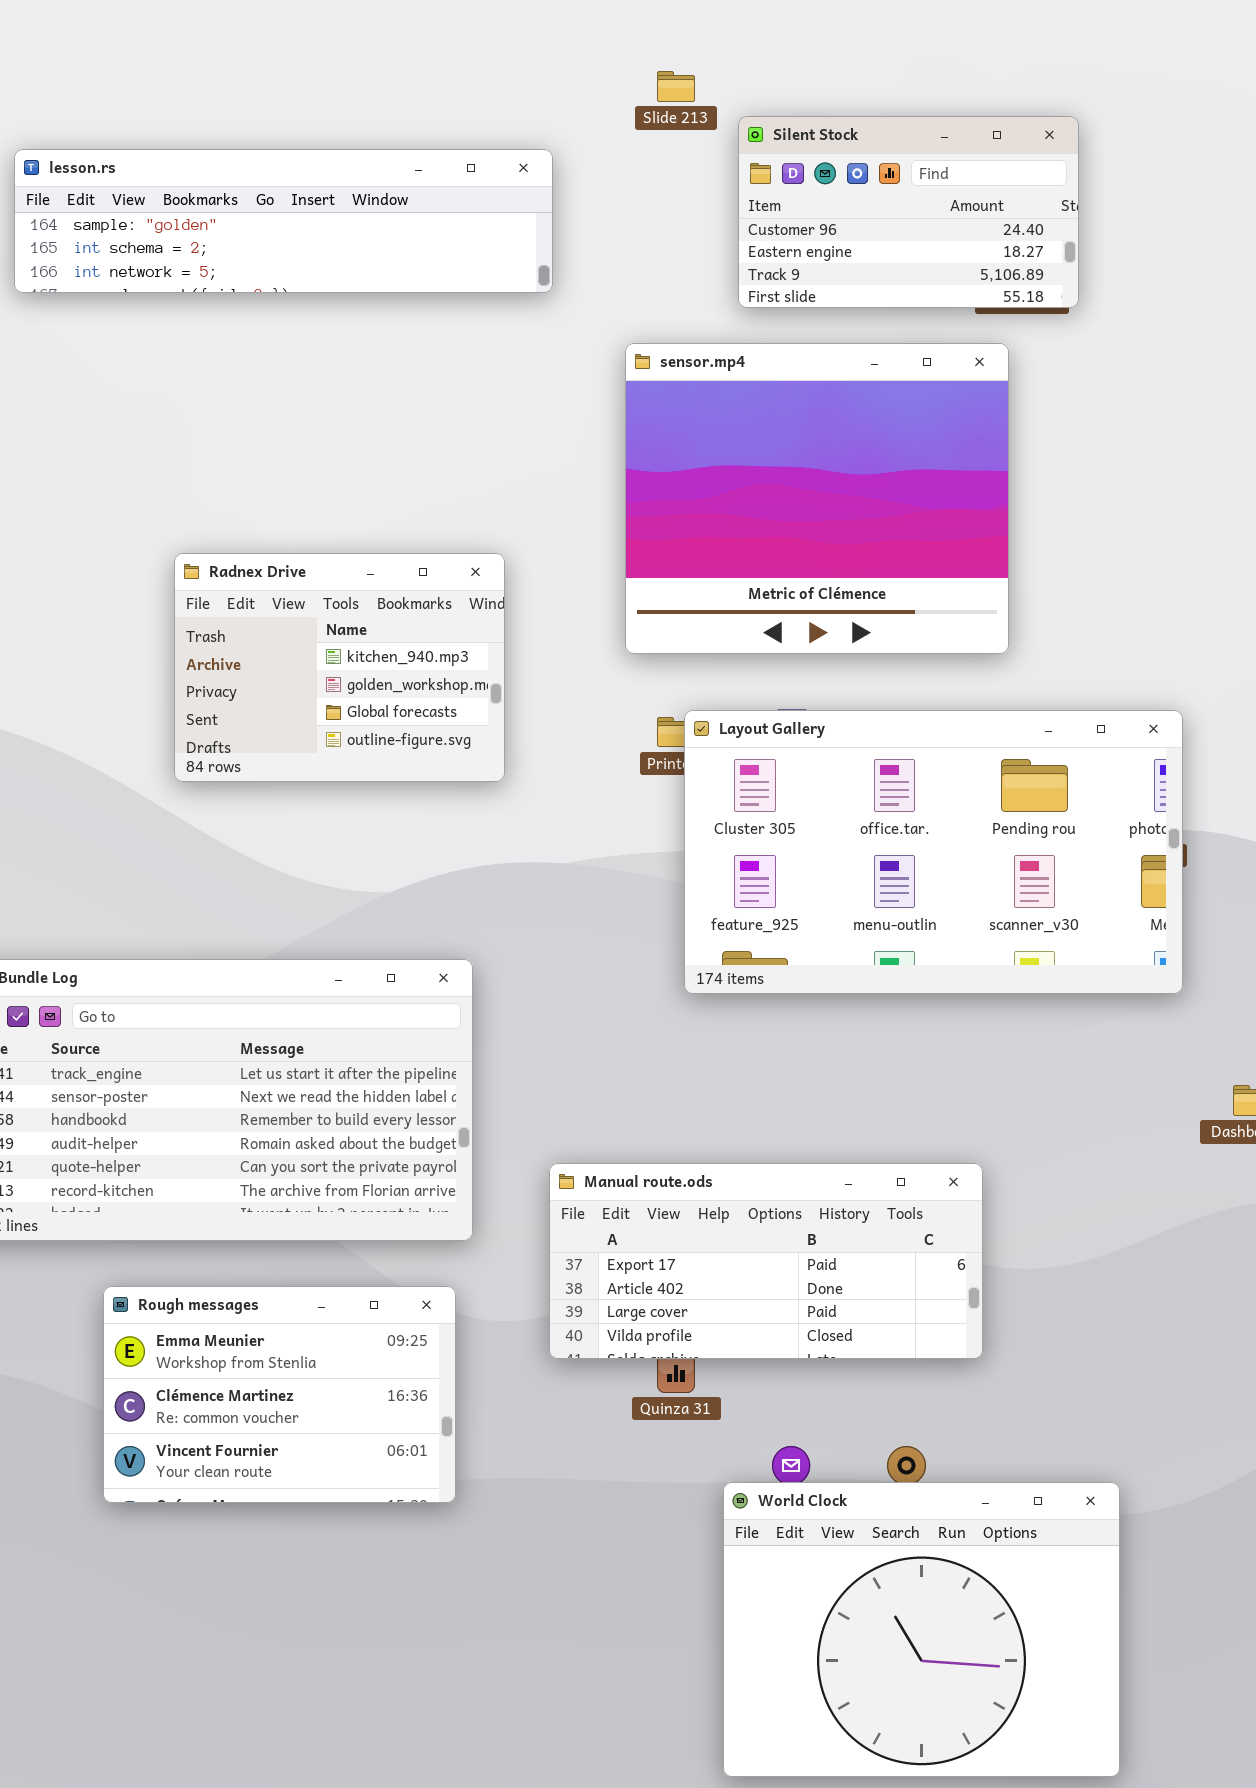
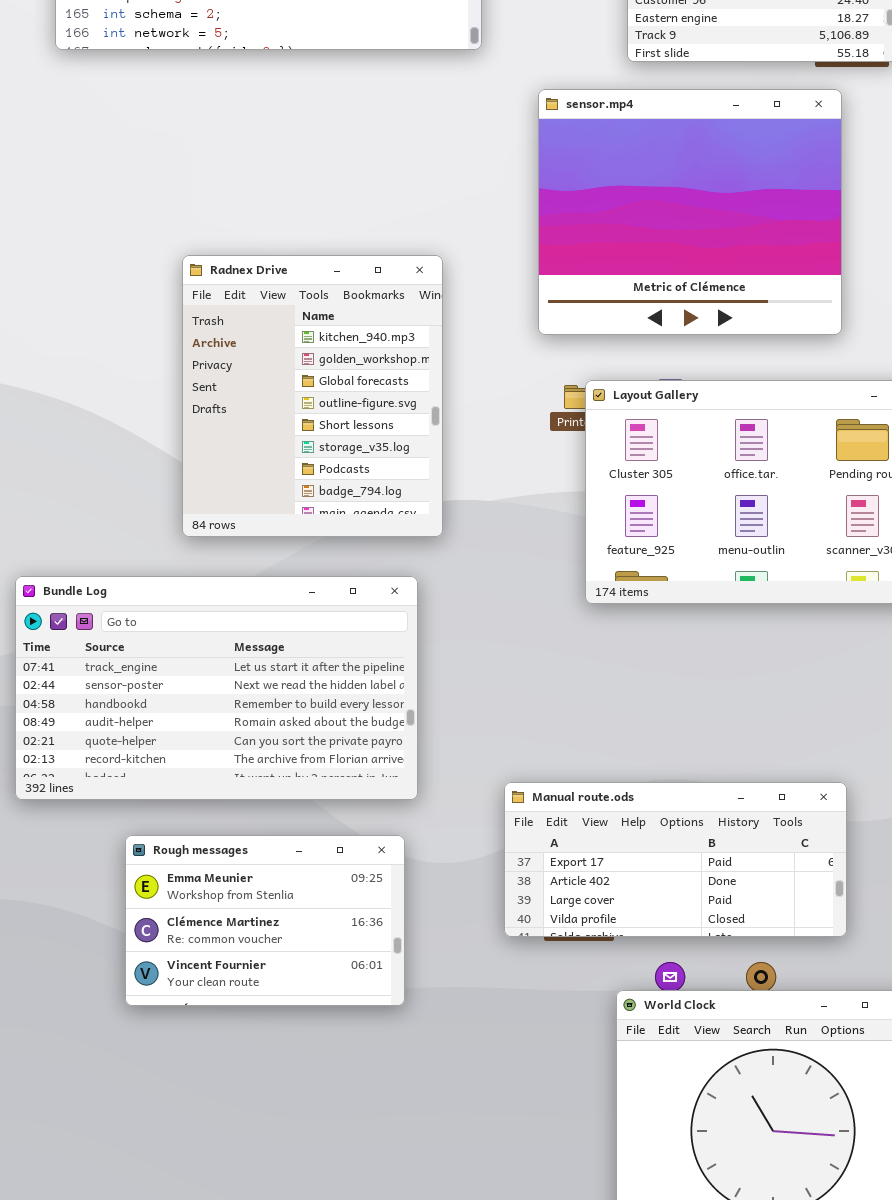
Radnex Drive: [174,553,505,782] -> [182,255,443,537], resized
Manual route.ods: [549,1163,983,1359] -> [504,782,847,937], moved

